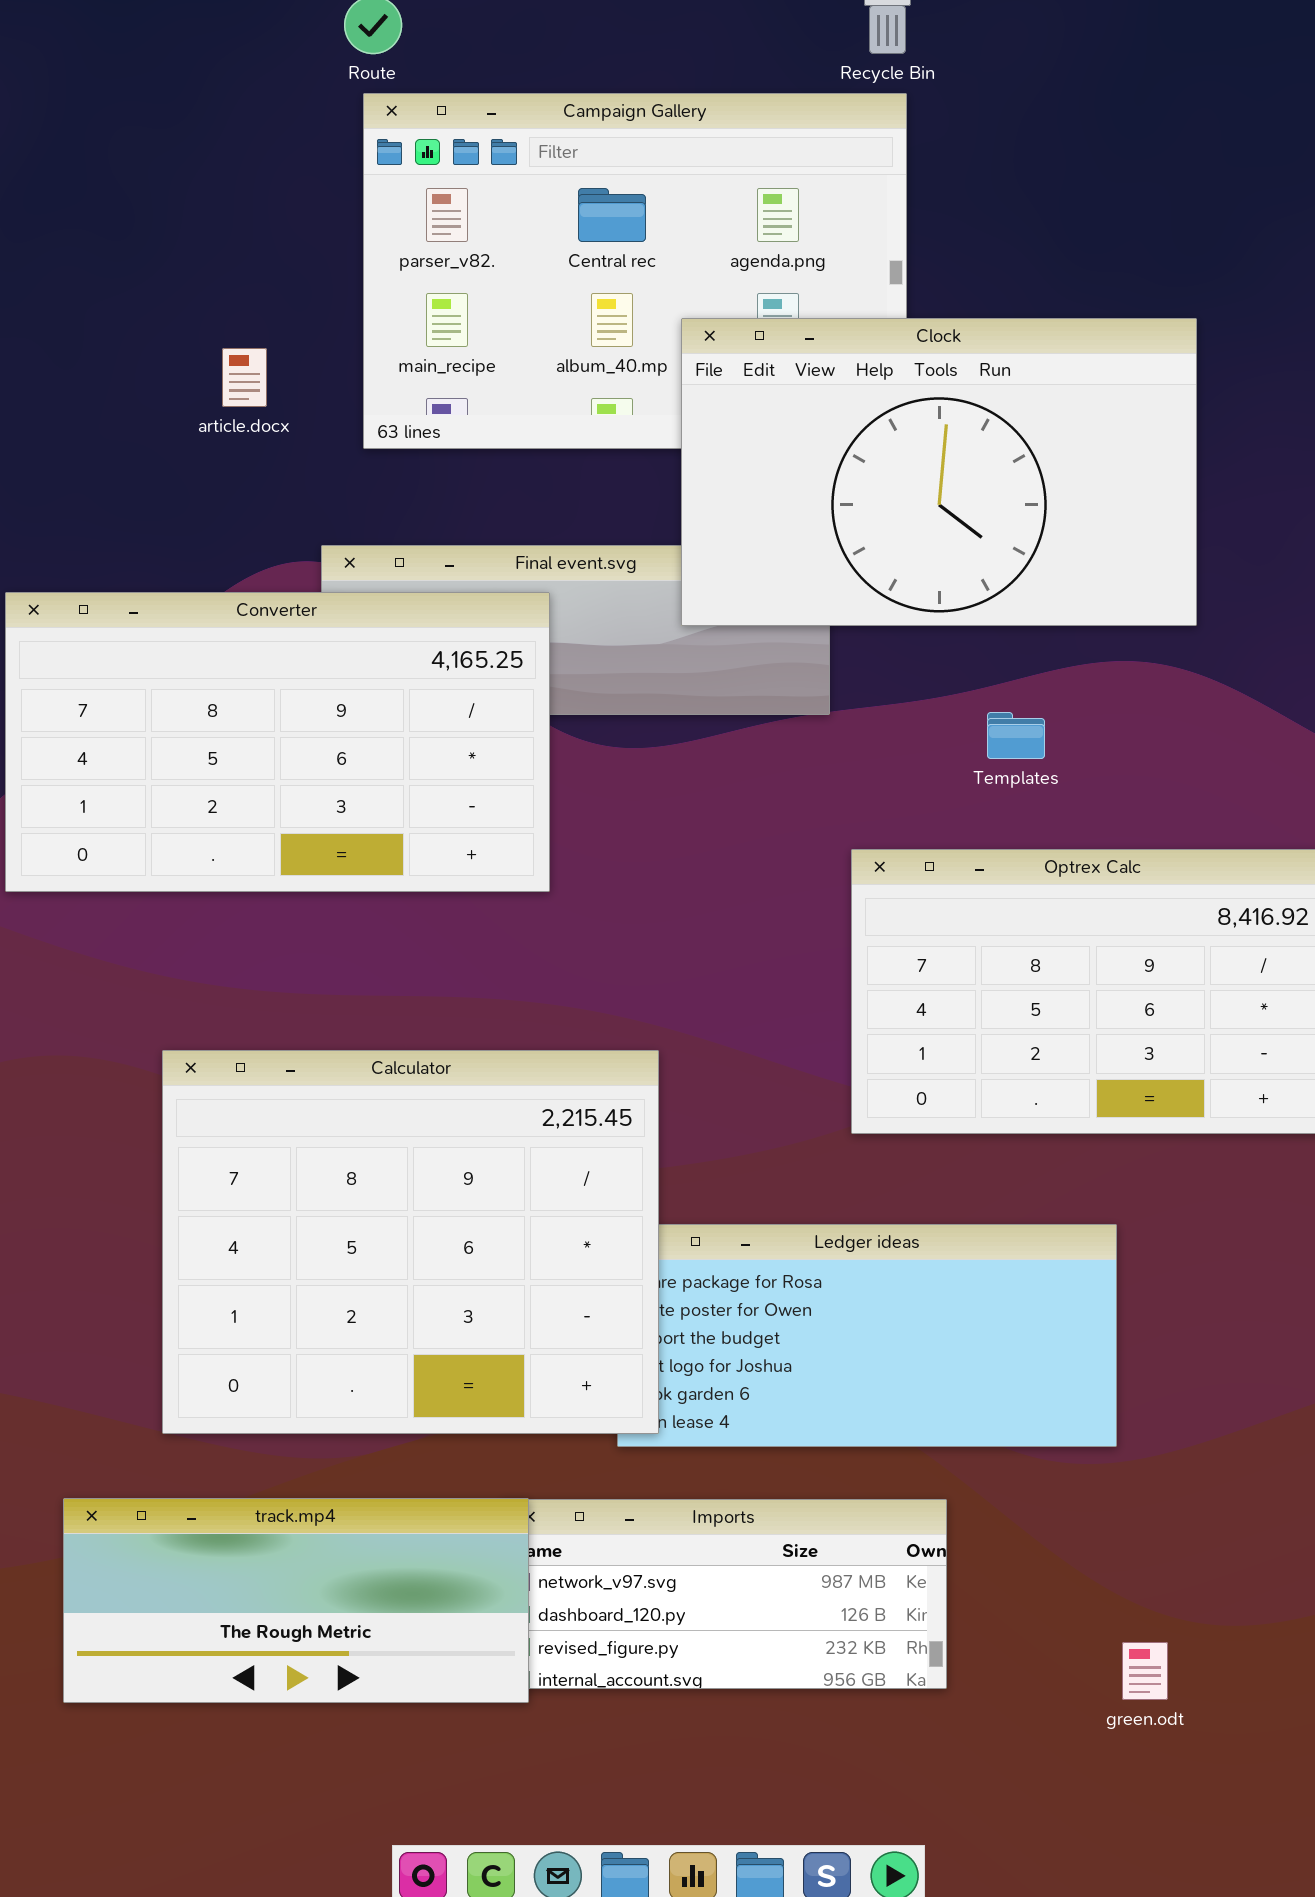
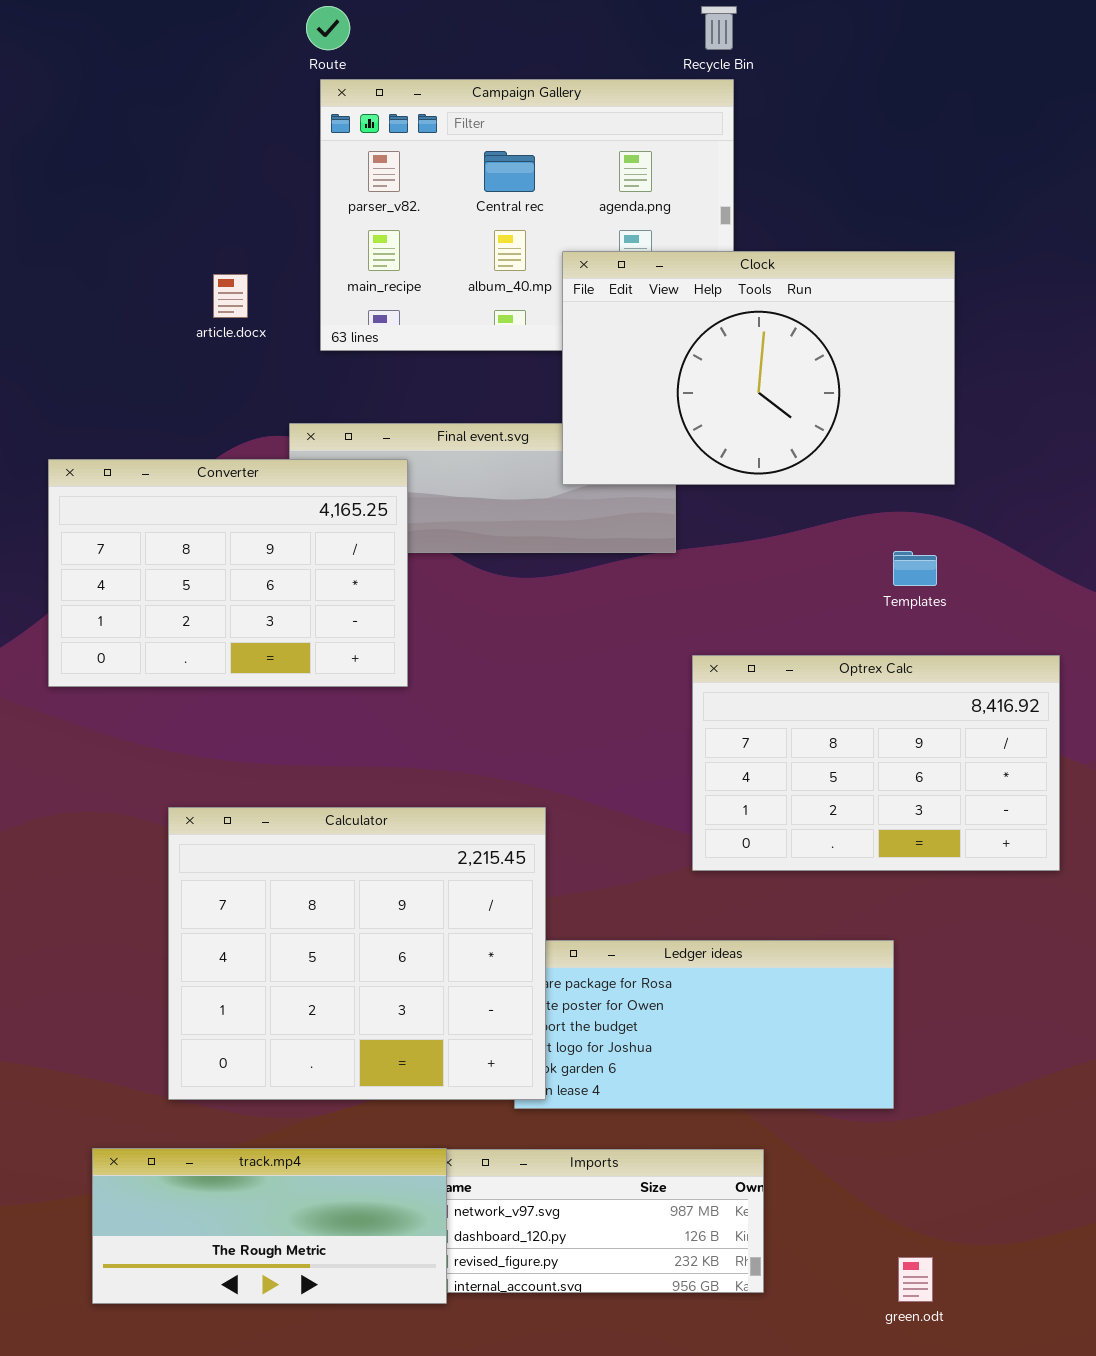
Converter: [5,592,550,892] -> [48,459,408,687], resized
Templates: [987,712,1045,759] -> [893,551,937,586], moved

